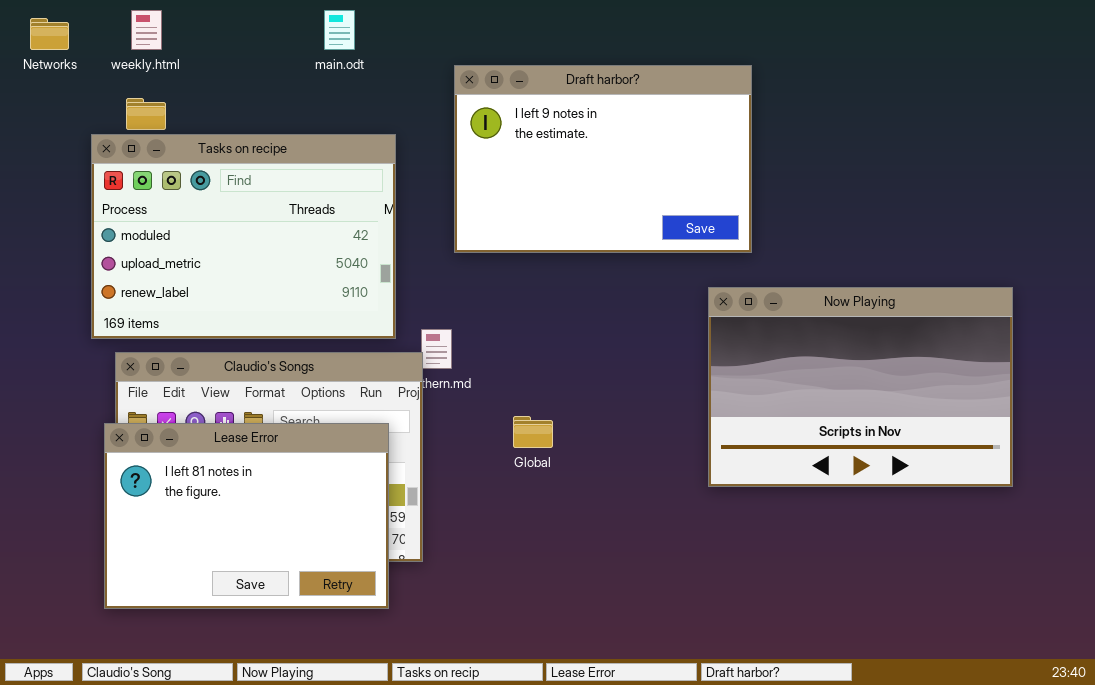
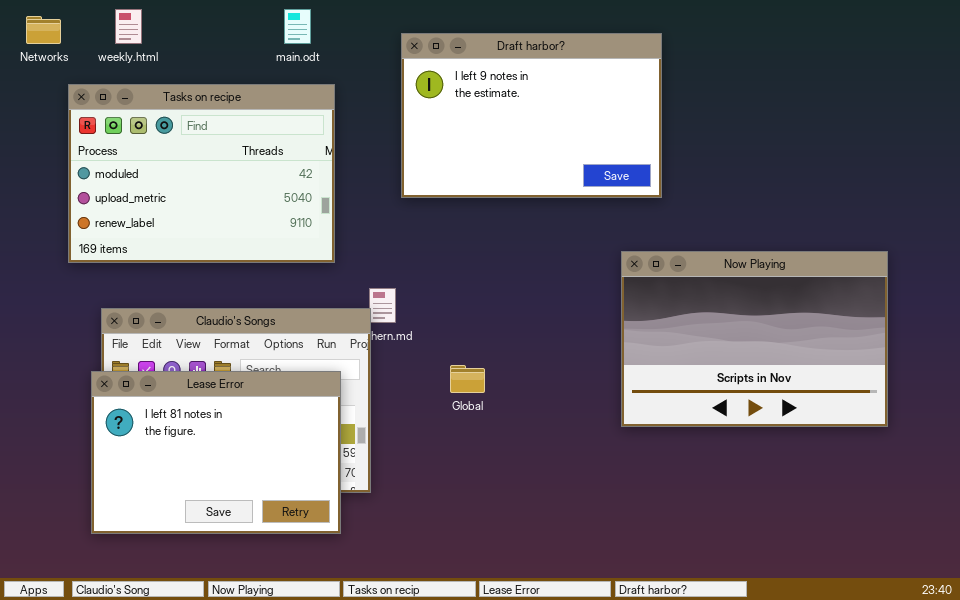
Draft harbor?: [454,65,752,253] -> [401,33,662,198], moved
Tasks on recipe: [91,134,396,339] -> [68,84,335,263], moved

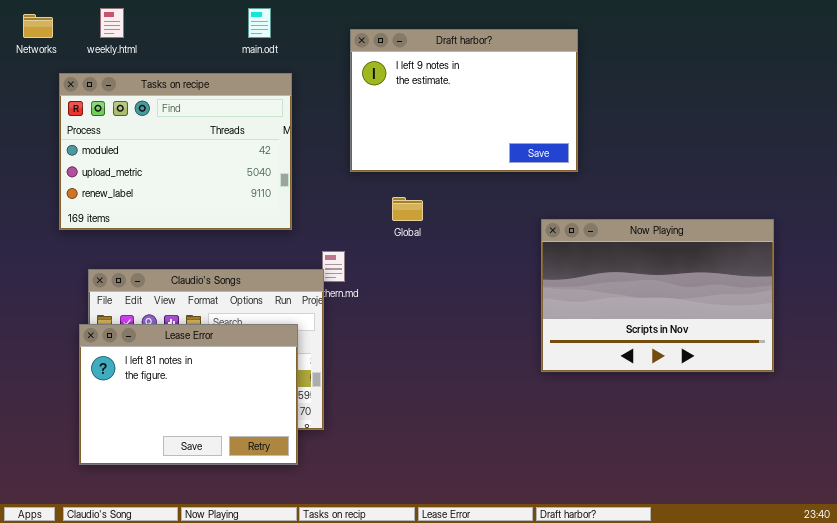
Global: [450,365,485,393] -> [392,197,423,221], moved

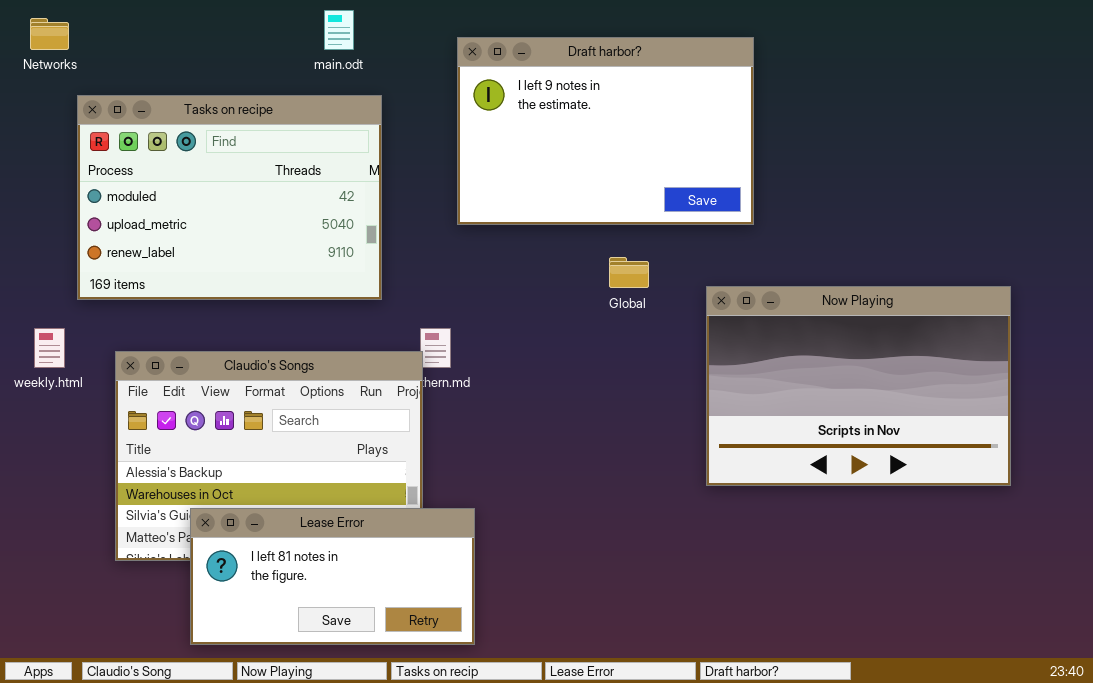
weekly.html: [100,8,124,38] -> [34,328,65,368], moved
Global: [392,197,423,221] -> [609,257,649,288], moved
Lease Error: [79,324,298,465] -> [190,508,475,645], moved, resized

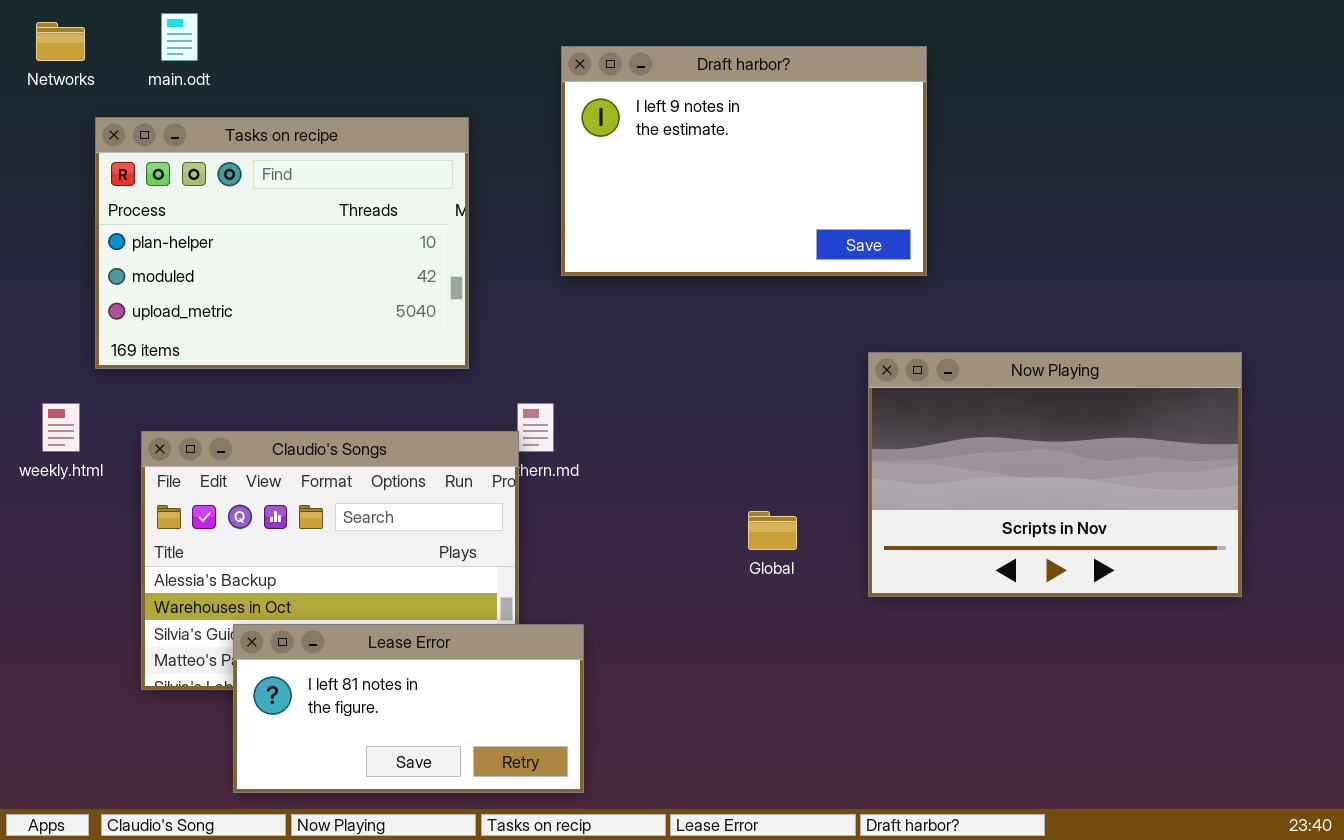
main.odt: [324,10,354,50] -> [161,13,198,61], moved
Tasks on recipe: [77,95,382,300] -> [95,117,469,369], scrolled up 1 row
Global: [609,257,649,288] -> [748,511,797,550], moved

